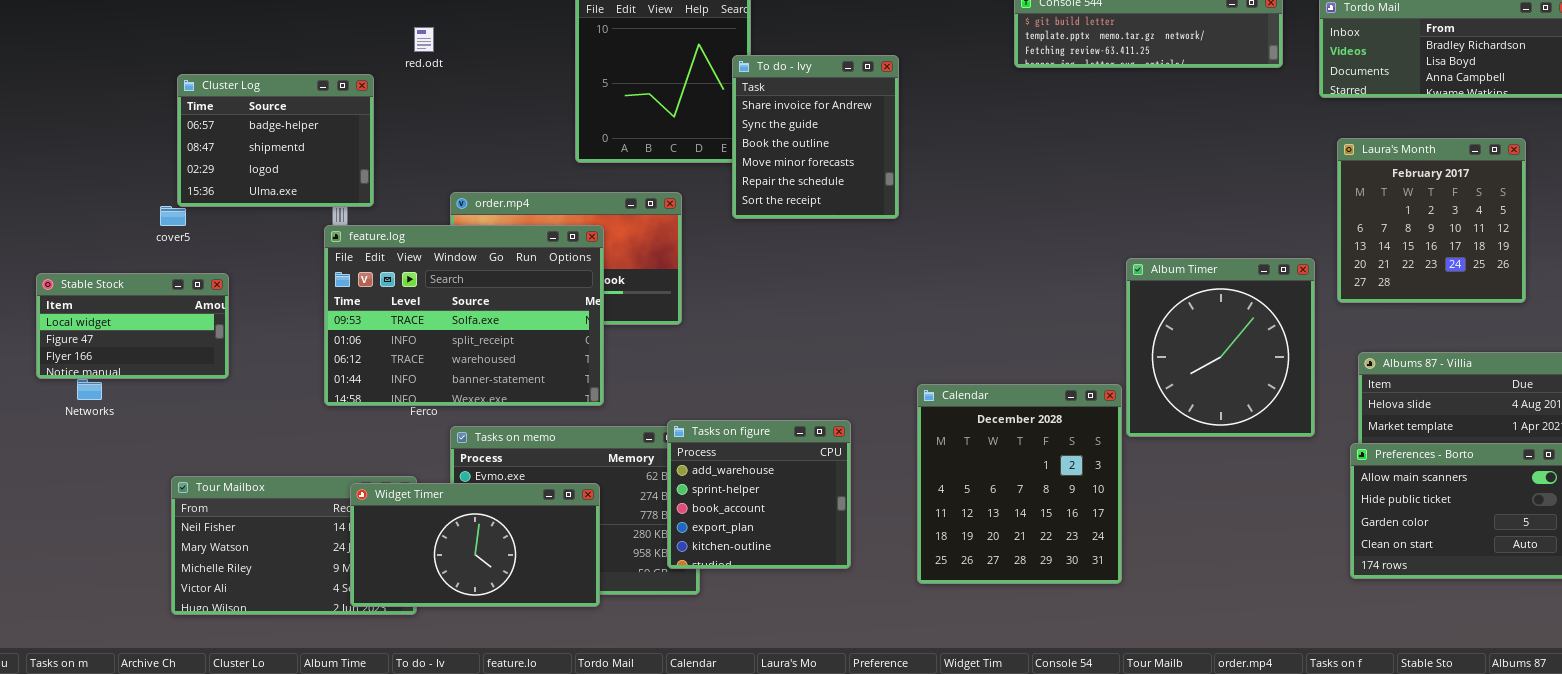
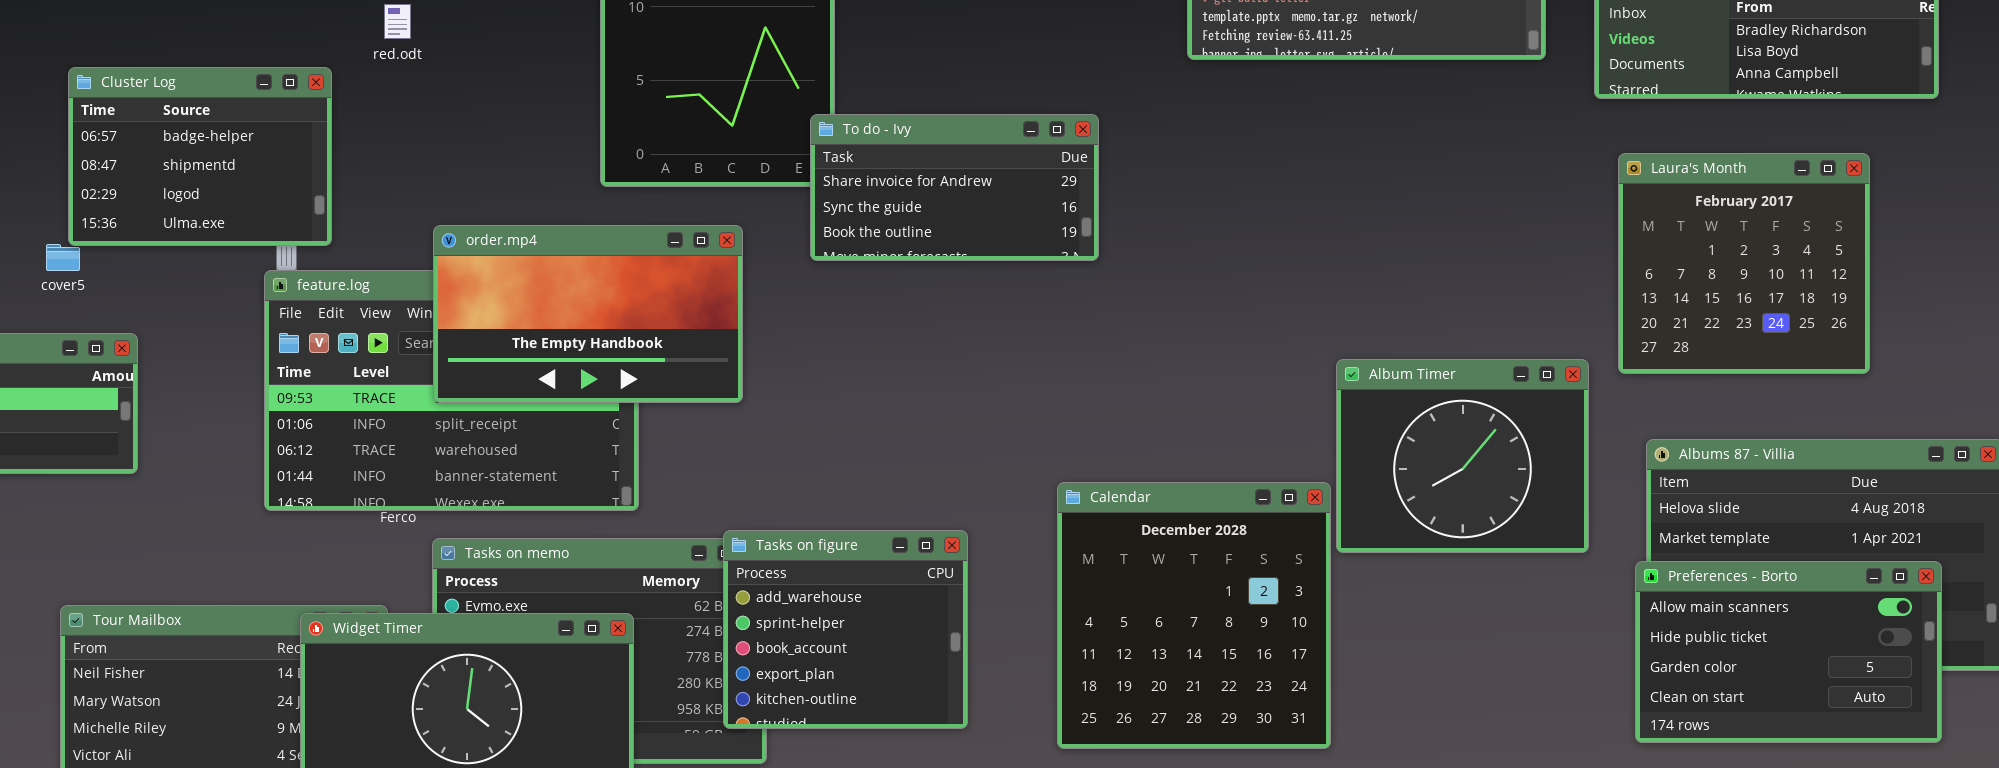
To do - Ivy: [732,55,899,219] -> [810,114,1099,261], resized
order.mp4: [450,192,682,325] -> [433,225,743,403], raised
Album Timer: [1126,258,1315,437] -> [1336,359,1589,553], resized

